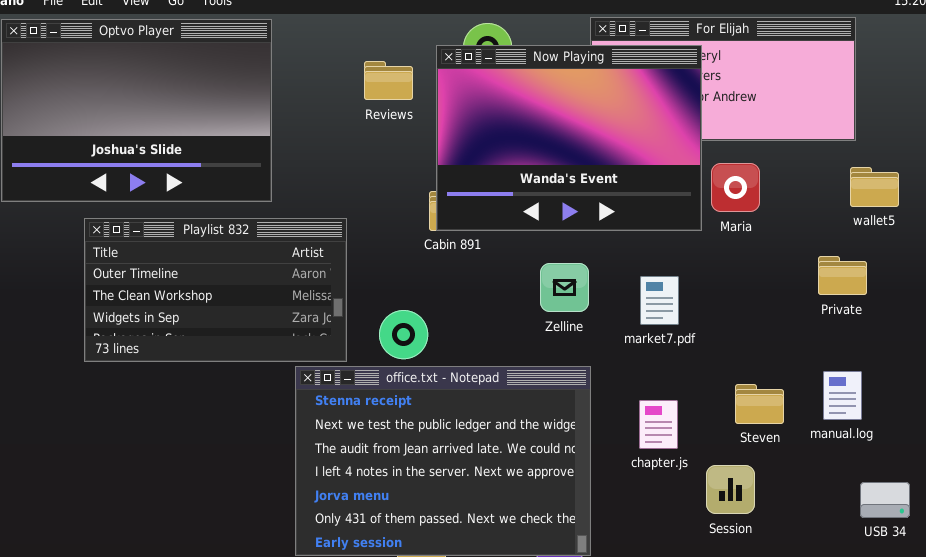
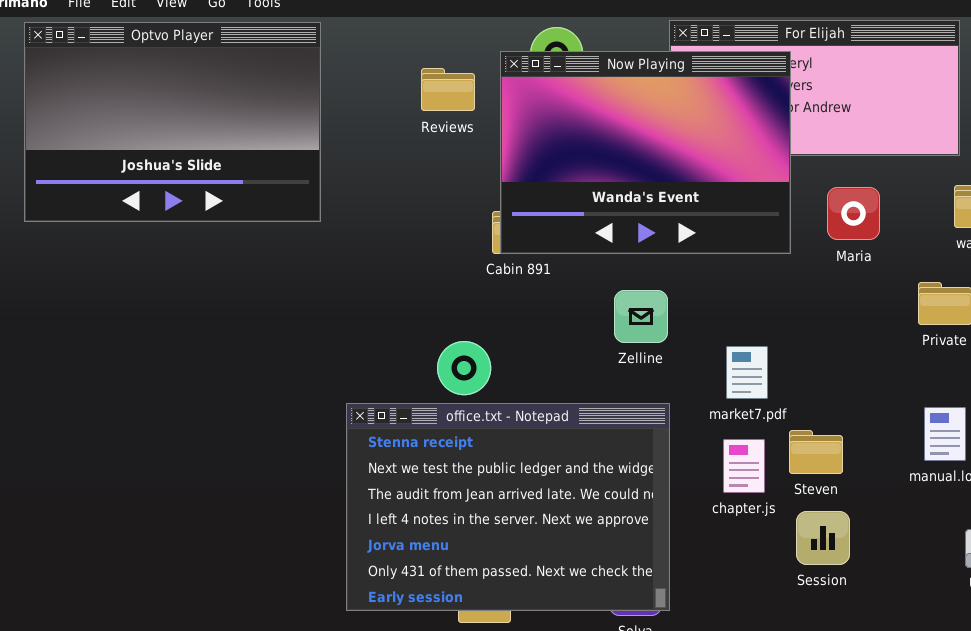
Maria: [711,163,760,212] -> [827,187,880,240], moved
Playlist 832: [84,218,347,362] -> none, closed
market7.pdf: [640,276,679,325] -> [726,346,768,399], moved
Steven: [735,384,784,424] -> [789,430,843,474], moved

